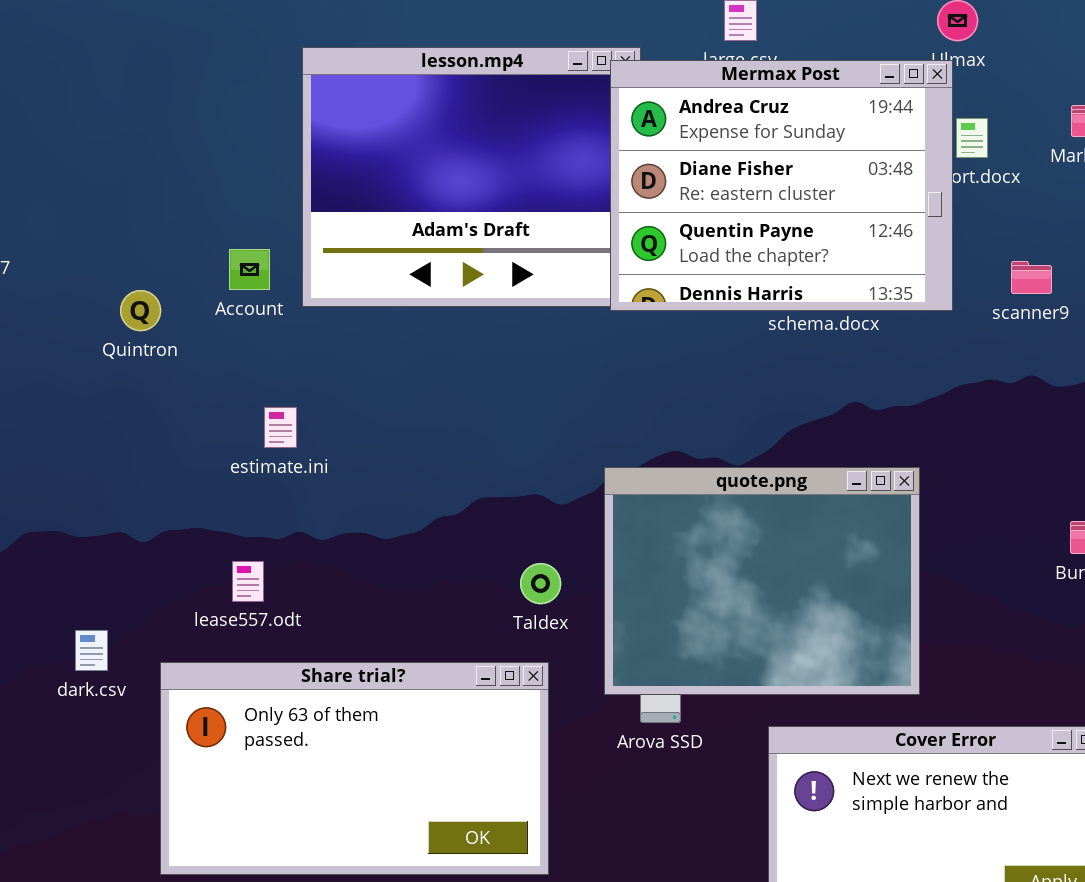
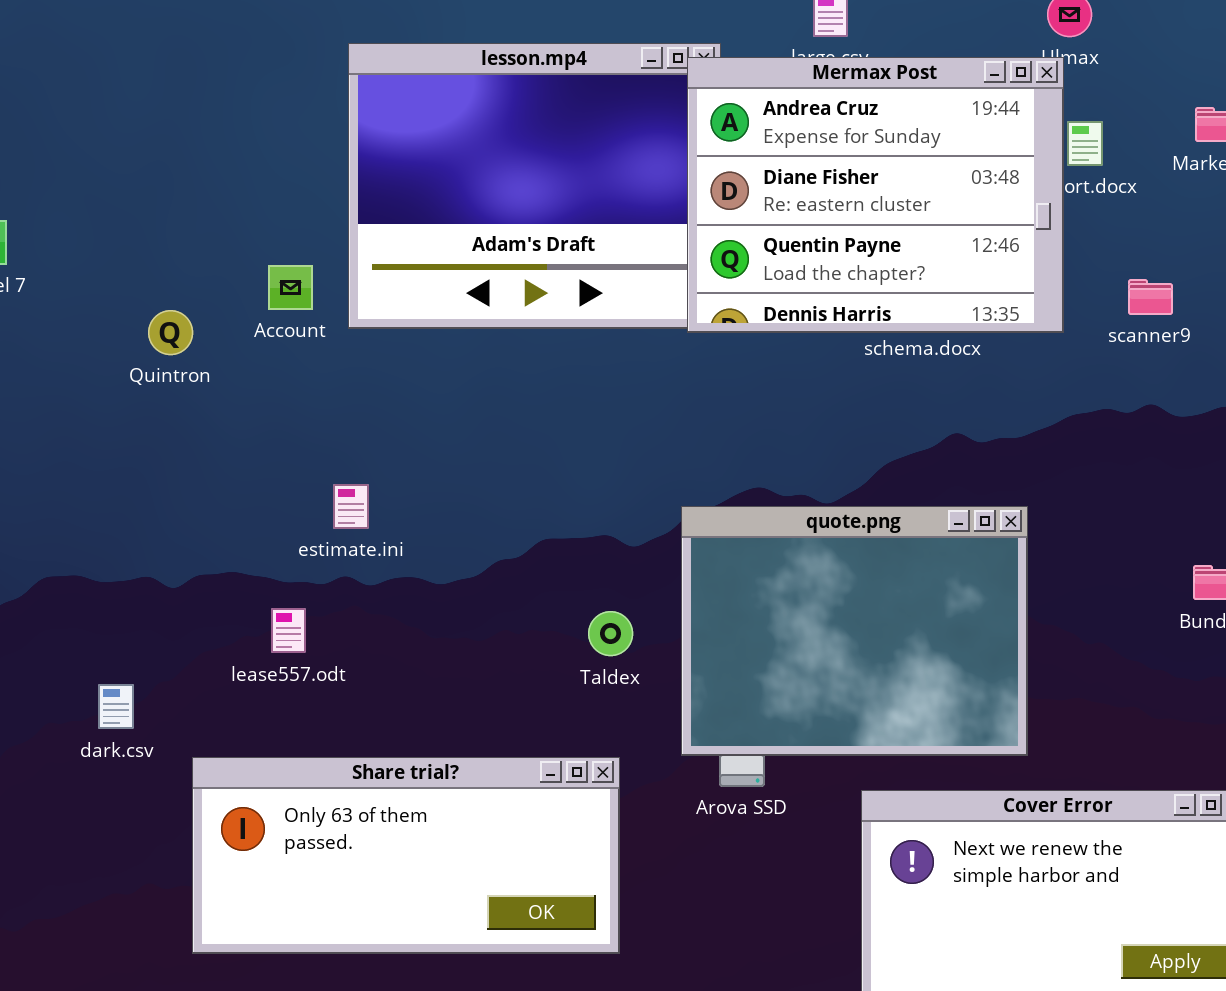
estimate.ini: [264,407,297,448] -> [333,484,369,529], moved
Share trial?: [160,662,549,875] -> [192,757,620,954], resized

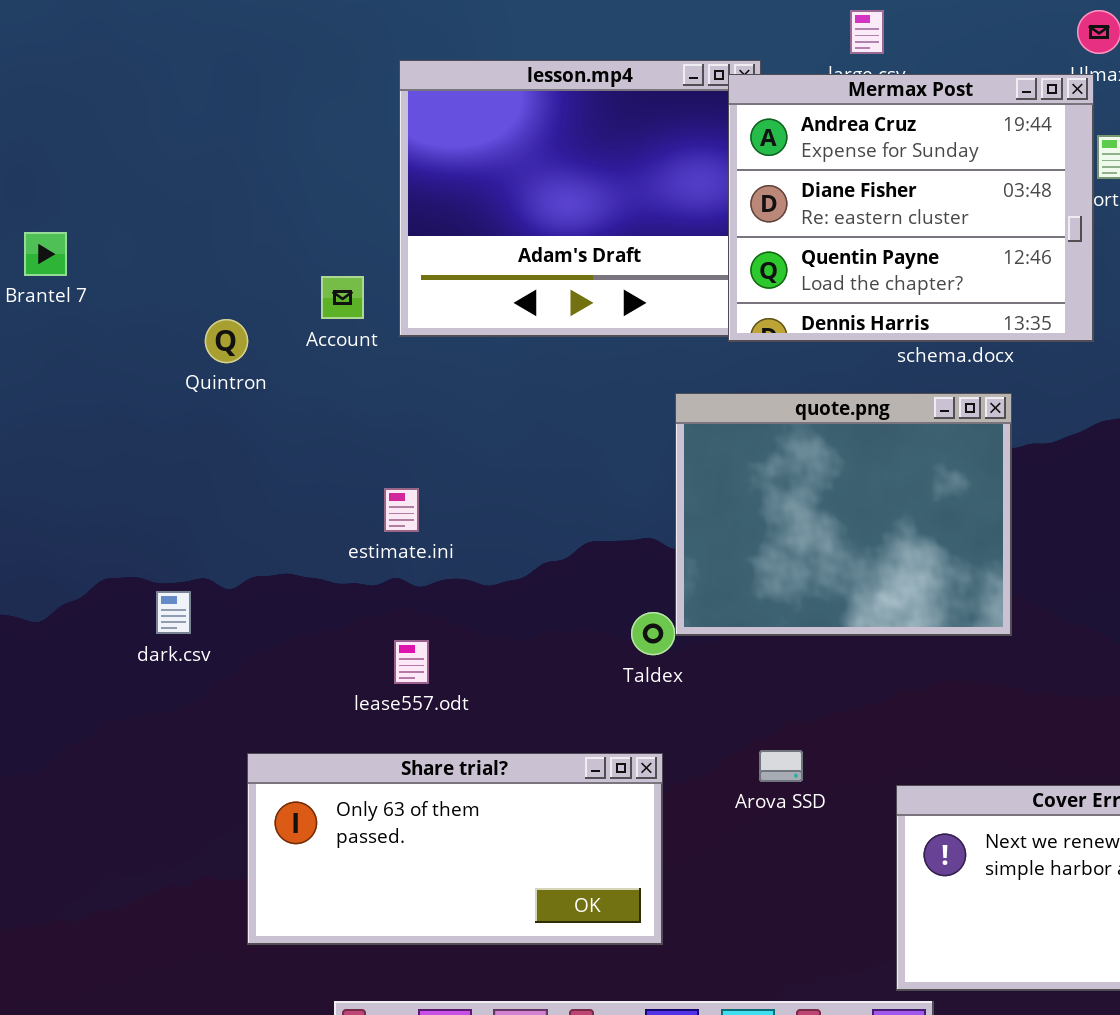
quote.png: [681,506,1028,756] -> [675,393,1012,636], moved
lease557.odt: [271,608,306,653] -> [394,640,429,684], moved
dark.csv: [98,684,134,729] -> [156,591,191,634], moved

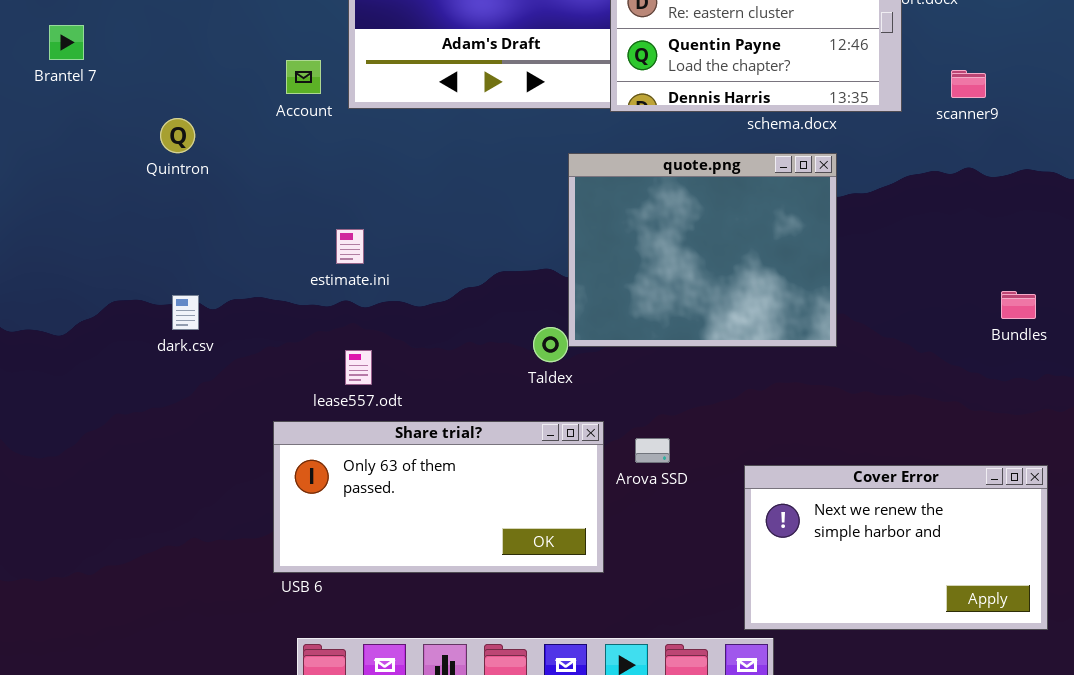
Quintron: [205,319,248,363] -> [160,118,195,153], moved
dark.csv: [156,591,191,634] -> [172,295,199,330], moved
Share trial?: [247,753,663,945] -> [273,421,604,573], moved

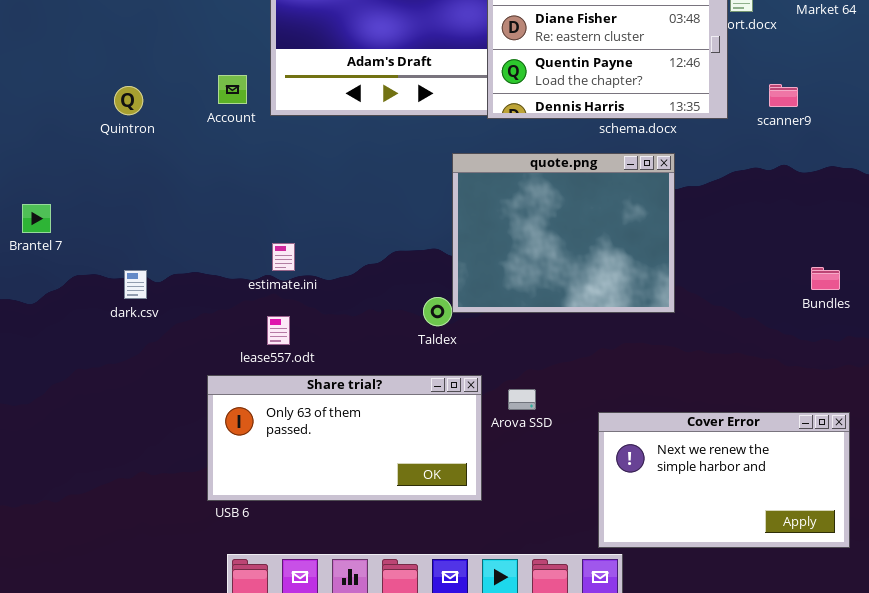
Brantel 7: [49,25,84,60] -> [22,204,51,233], moved
Quintron: [160,118,195,153] -> [114,86,143,115], moved
estimate.ini: [336,229,364,264] -> [272,243,295,271], moved

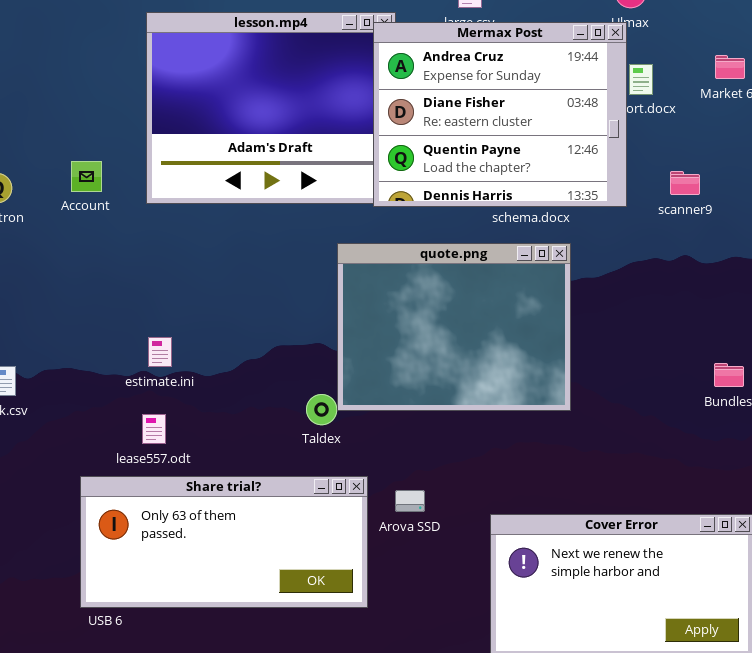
Account: [218,75,247,104] -> [71,161,102,192], moved

